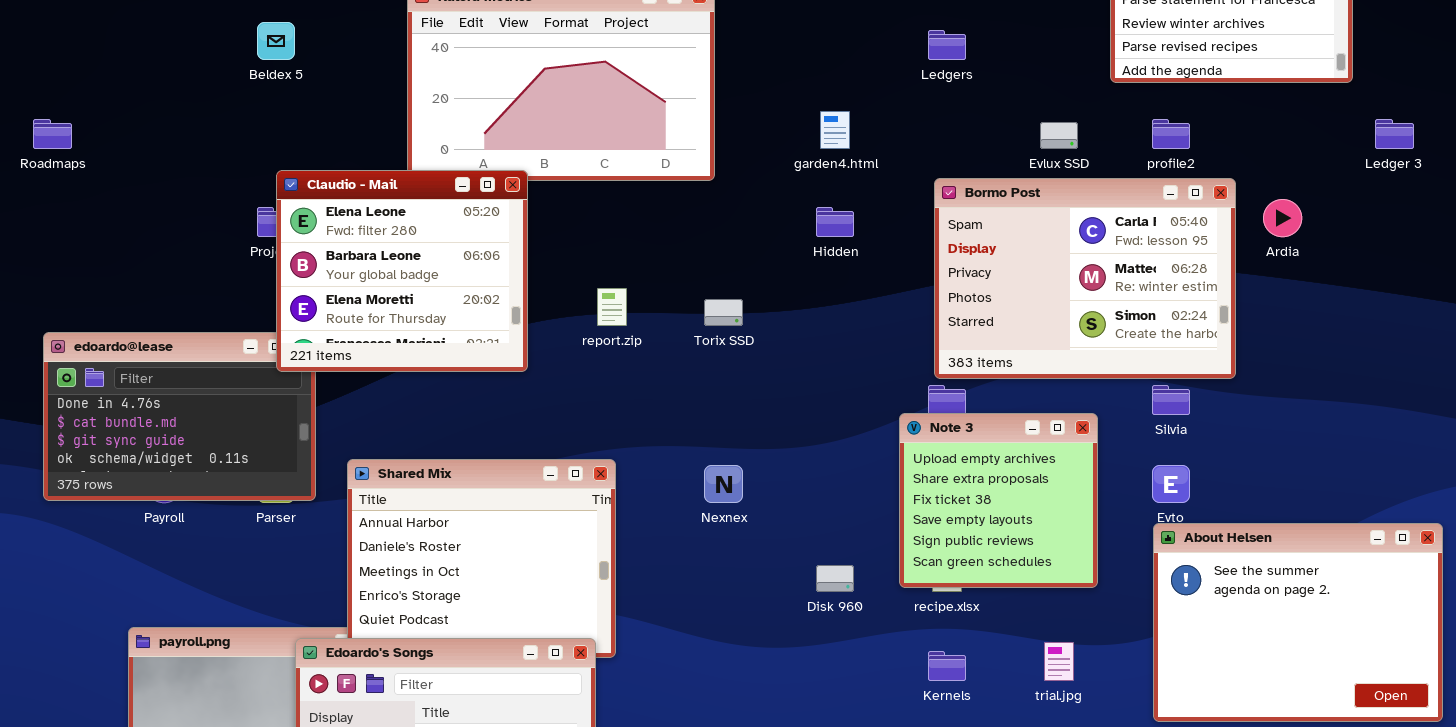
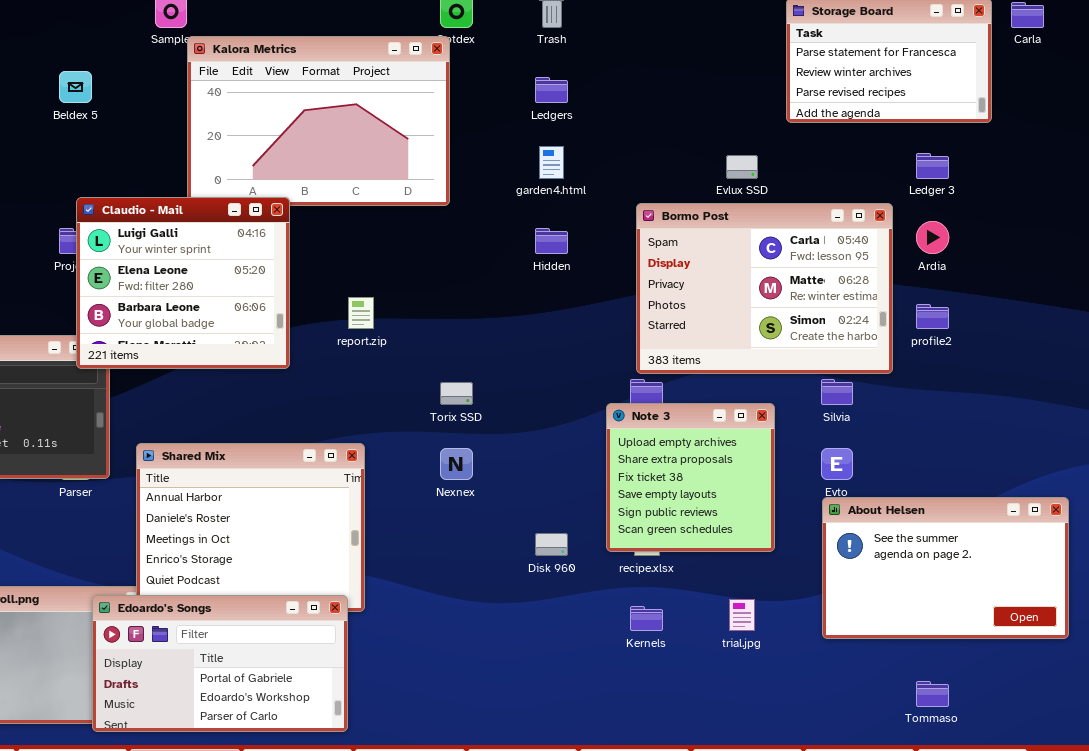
Ledgers: [928,30,966,60] -> [535,77,568,103], moved
profile2: [1152,119,1190,149] -> [916,304,949,329], moved
Ledger 3: [1375,119,1414,149] -> [916,153,949,179], moved
Claudio - Mail: [276,170,528,372] -> [76,197,290,369], scrolled up 1 row
Torix SSD: [704,299,743,326] -> [440,382,473,405], moved
About Helsen: [1153,523,1443,722] -> [822,497,1069,639], resized

